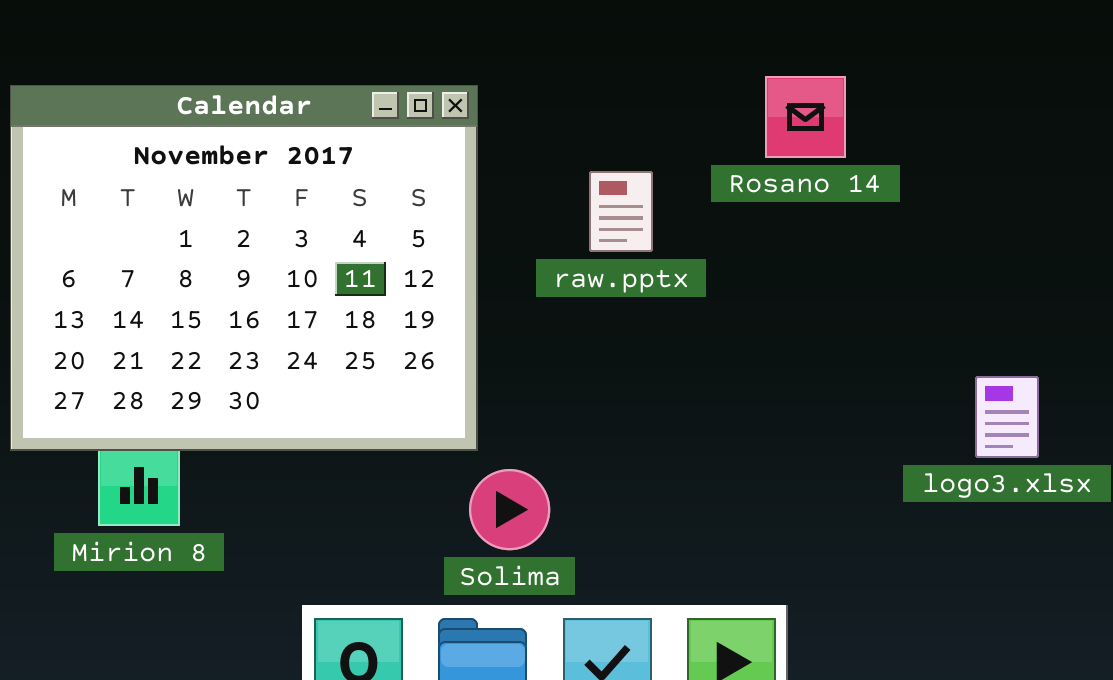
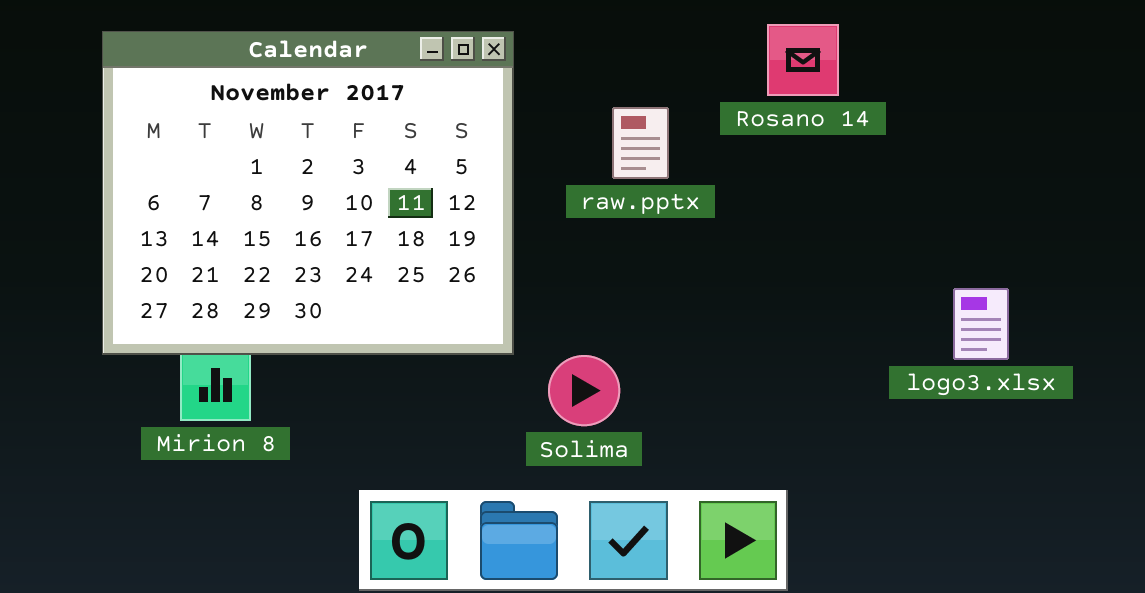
Solima: [469,469,550,550] -> [548,355,620,426], moved

